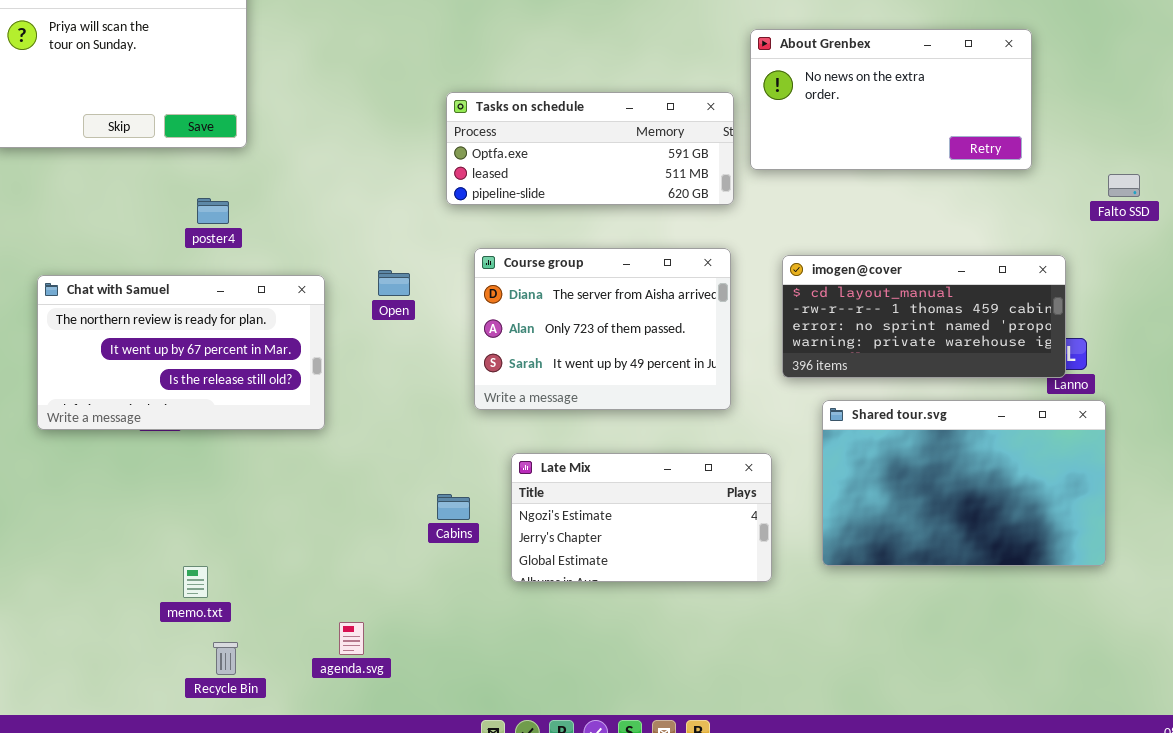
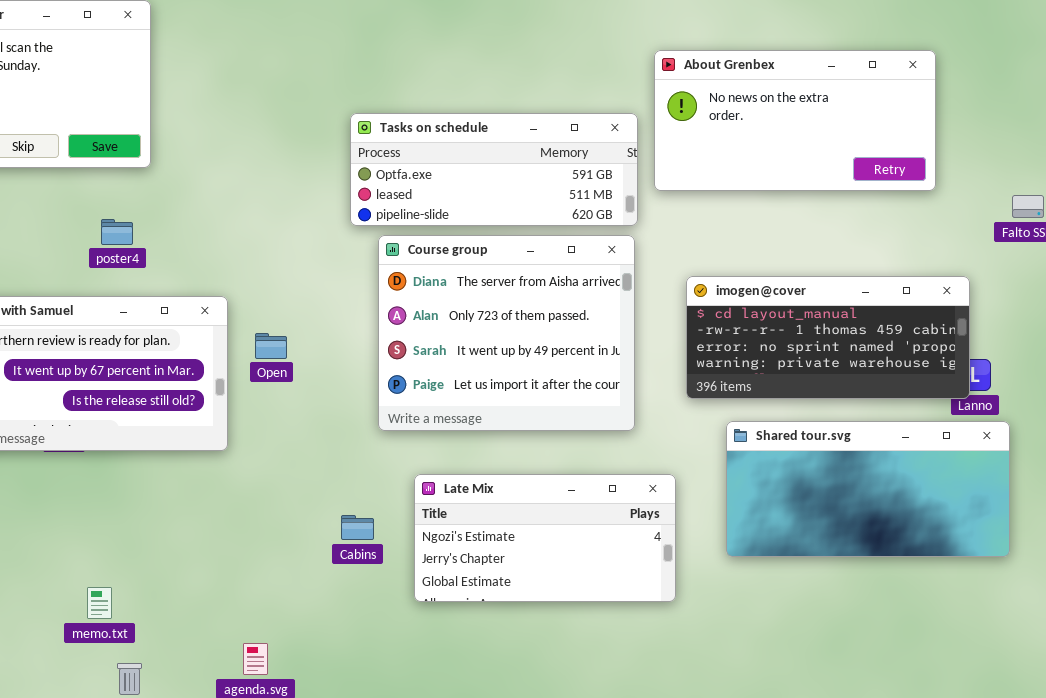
Course group: [474,248,731,410] -> [378,235,635,431], resized
Open: [378,270,410,296] -> [255,333,287,359], moved
Shared tour.svg: [822,400,1106,566] -> [726,421,1010,557], resized

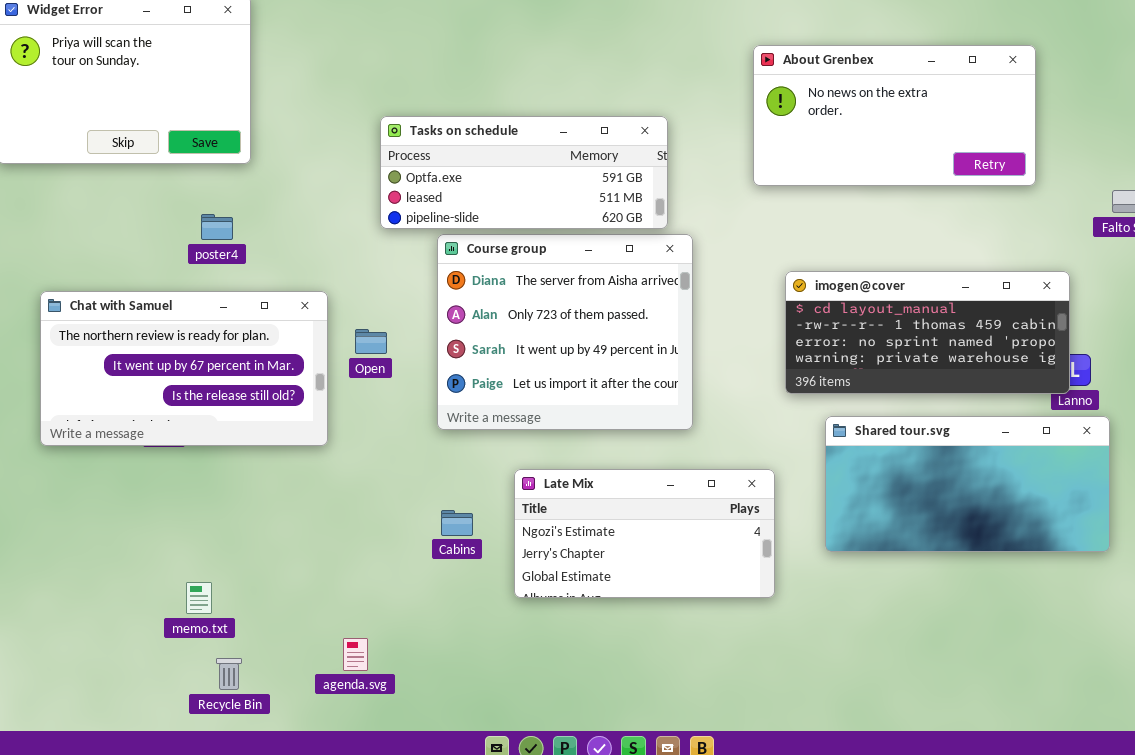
Tasks on schedule: [350,113,638,226] -> [380,116,668,229], moved
Course group: [378,235,635,431] -> [437,234,693,430], moved

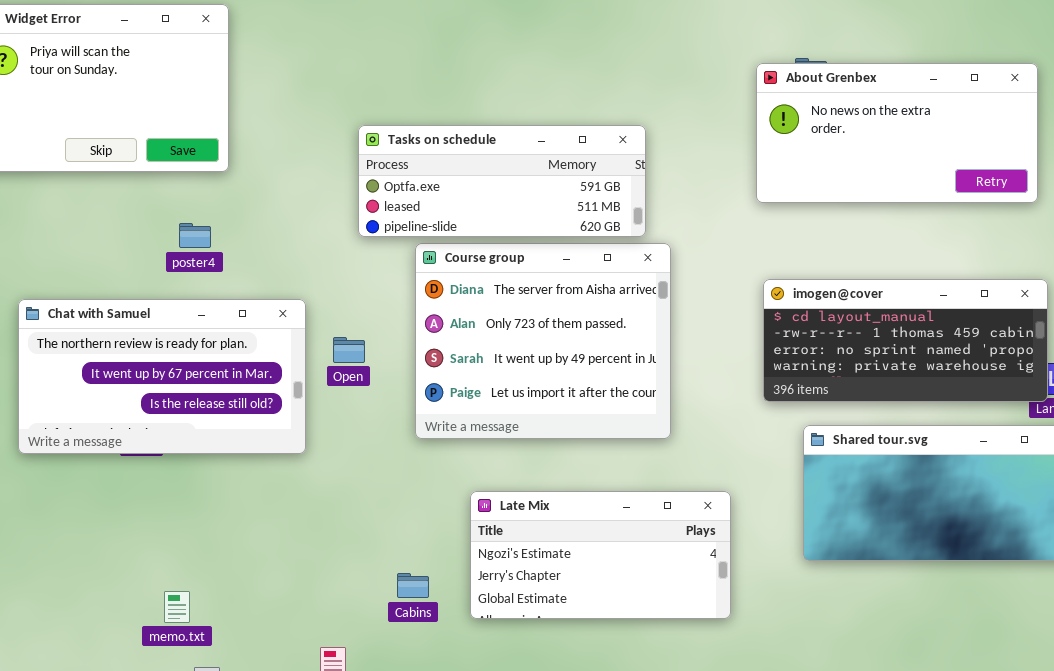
About Grenbex: [753,45,1036,186] -> [756,63,1038,203], moved
Late Mix: [514,469,775,598] -> [470,491,731,619], moved
Cabins: [441,510,473,536] -> [397,573,429,598], moved

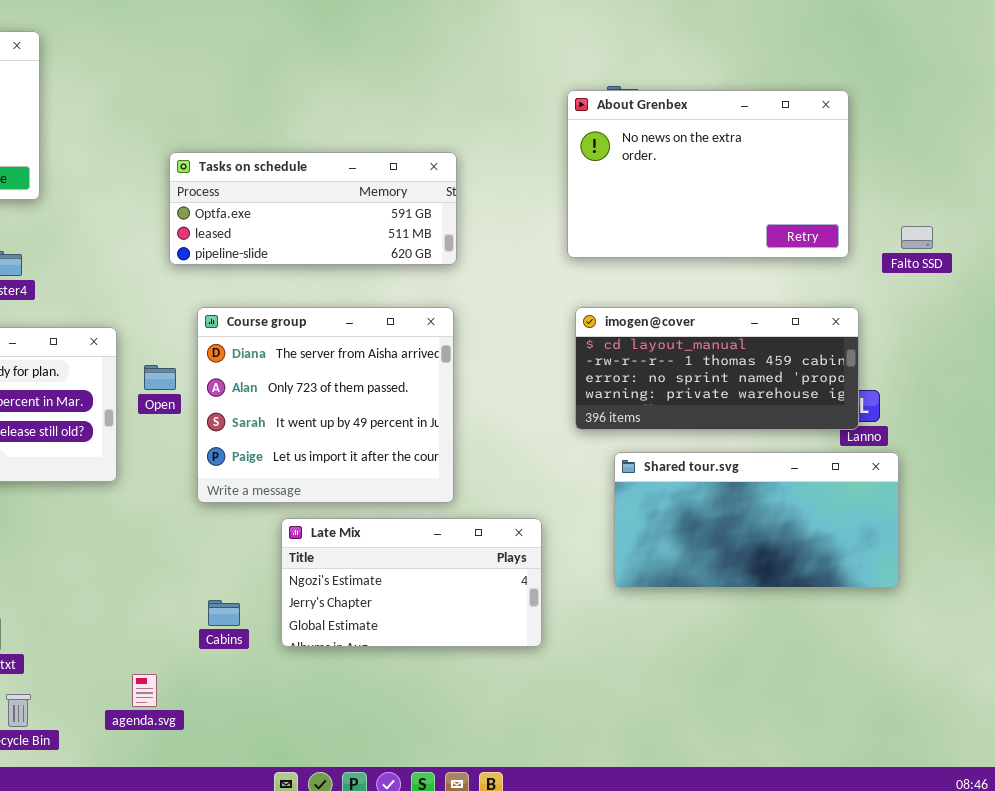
About Grenbex: [756,63,1038,203] -> [567,90,849,258], resized
Course group: [415,243,671,439] -> [197,307,454,503], moved

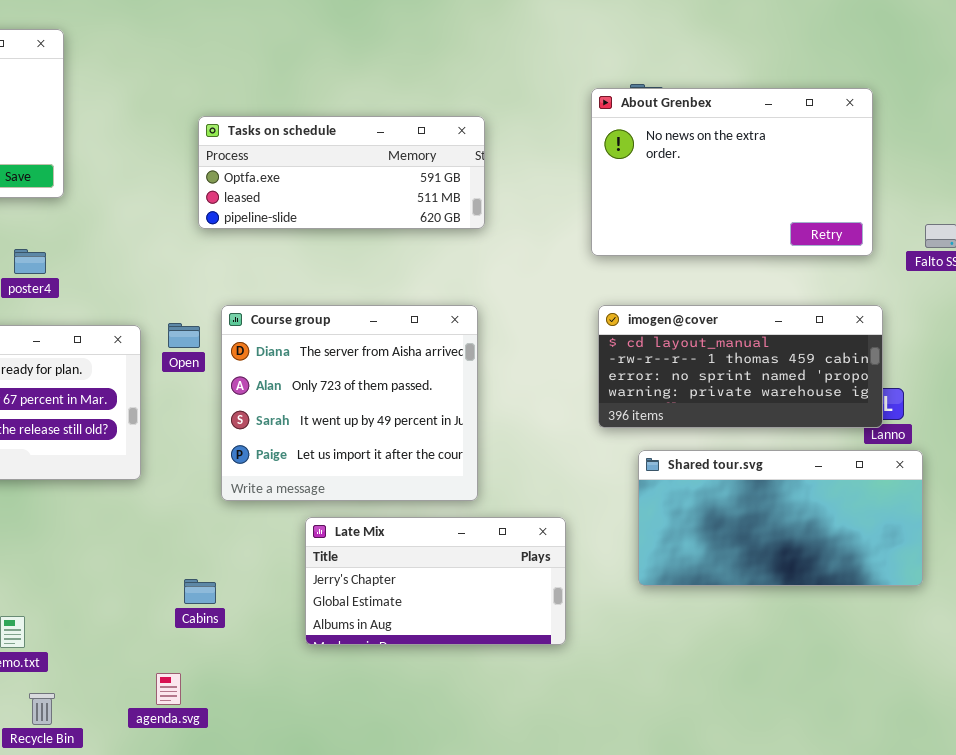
Tasks on schedule: [169,152,457,265] -> [198,116,485,229], moved
Open: [144,365,176,390] -> [168,323,200,348], moved
Late Mix: [281,518,542,647] -> [305,517,566,645], scrolled down 1 row
Cabins: [208,600,240,626] -> [184,579,216,604], moved

